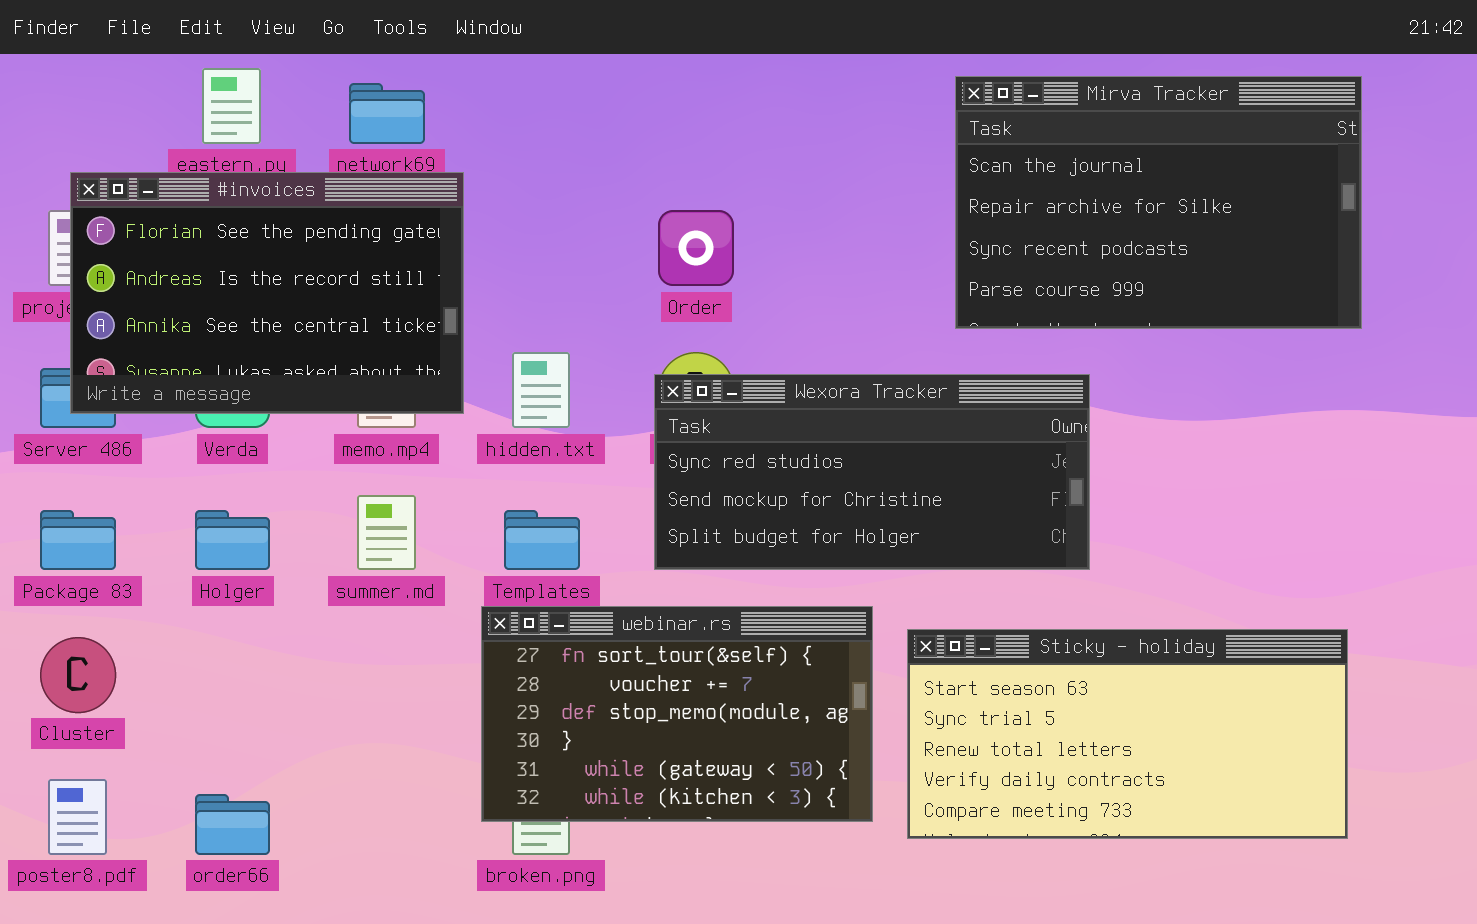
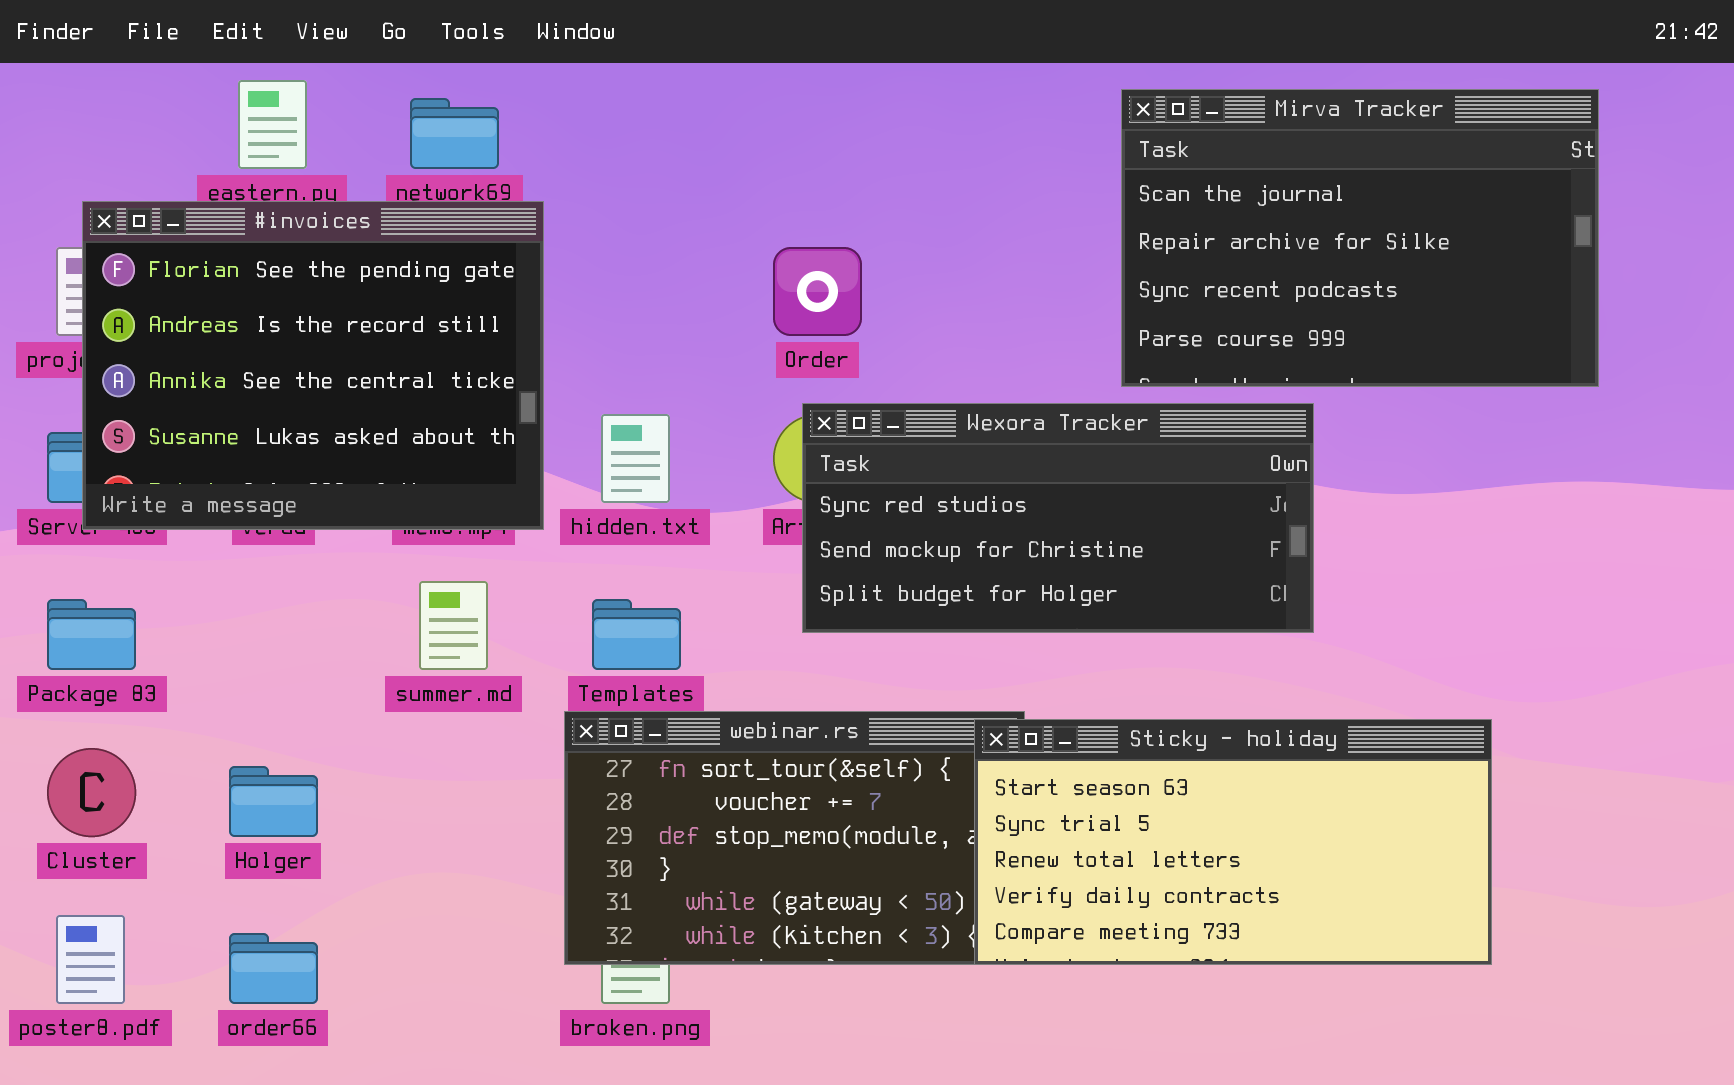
#invoices: [70,172,464,414] -> [82,201,544,530], resized
Wexora Tracker: [654,374,1090,570] -> [802,403,1314,633], moved
Holger: [195,510,270,570] -> [229,766,318,837], moved
Sticky - holiday: [907,629,1348,839] -> [974,719,1492,965], moved

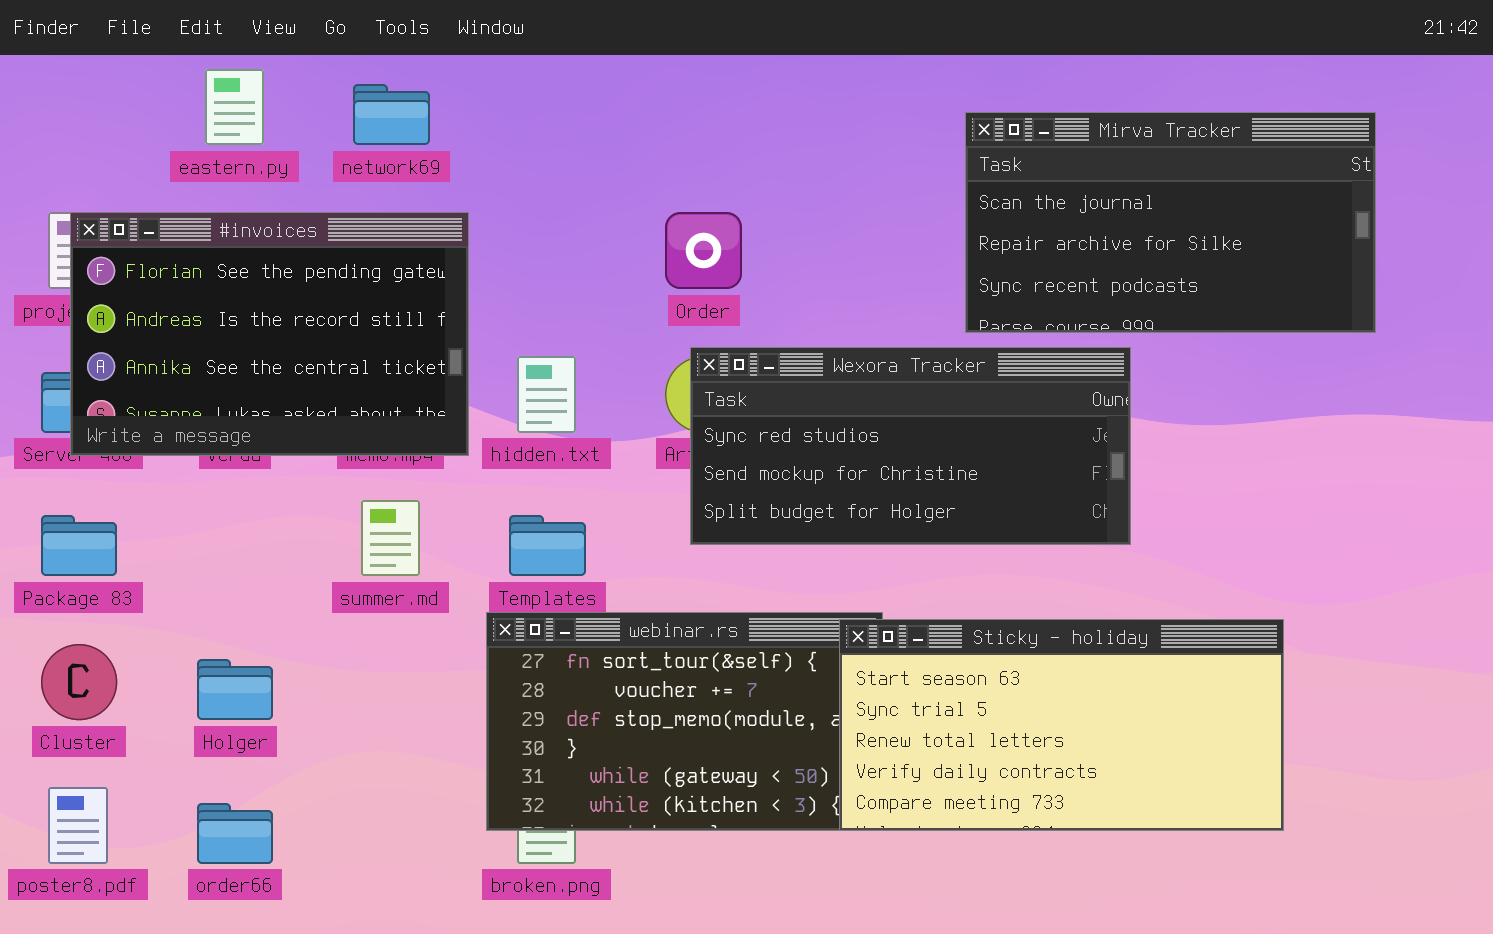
Mirva Tracker: [1121,89,1599,387] -> [965,112,1376,333], resized
#invoices: [82,201,544,530] -> [70,212,469,456], resized

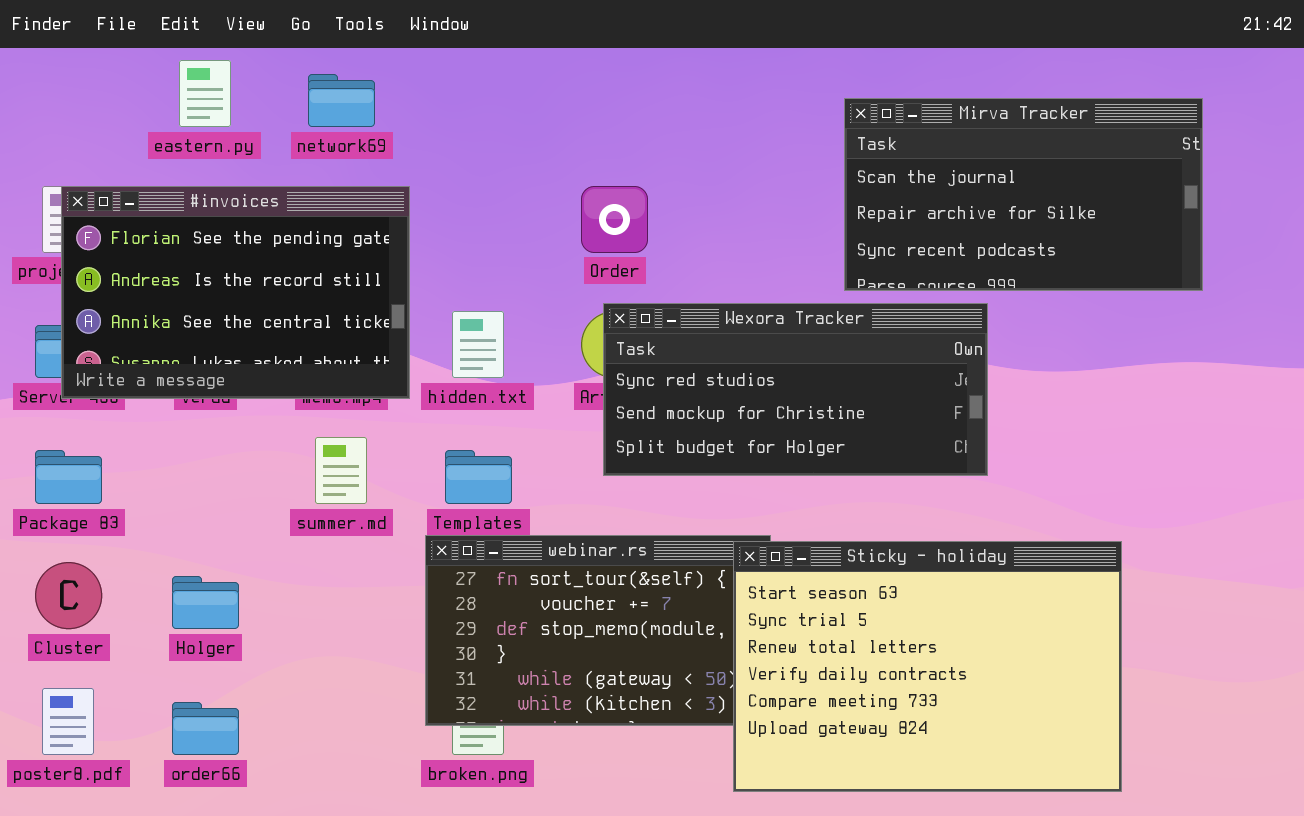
Sticky - holiday: [839,619,1284,831] -> [733,541,1122,792], resized

